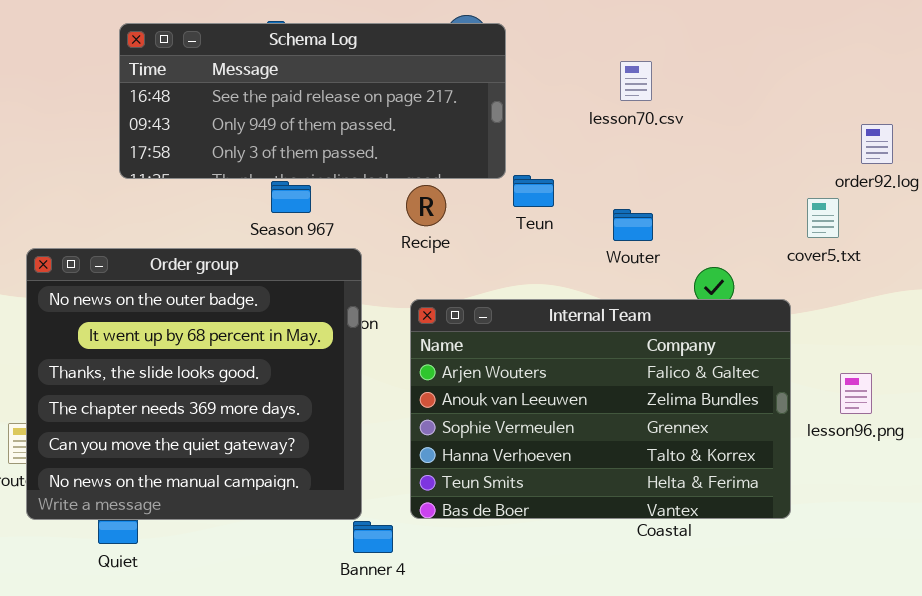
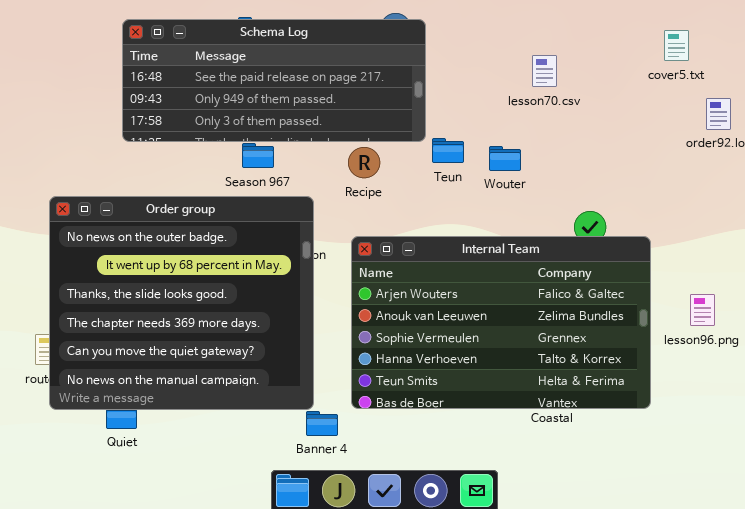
lesson70.csv: [620,61,652,101] -> [532,55,557,87], moved
cover5.txt: [807,198,839,238] -> [664,30,689,61], moved
Wouter: [613,209,653,241] -> [489,146,521,171], moved

